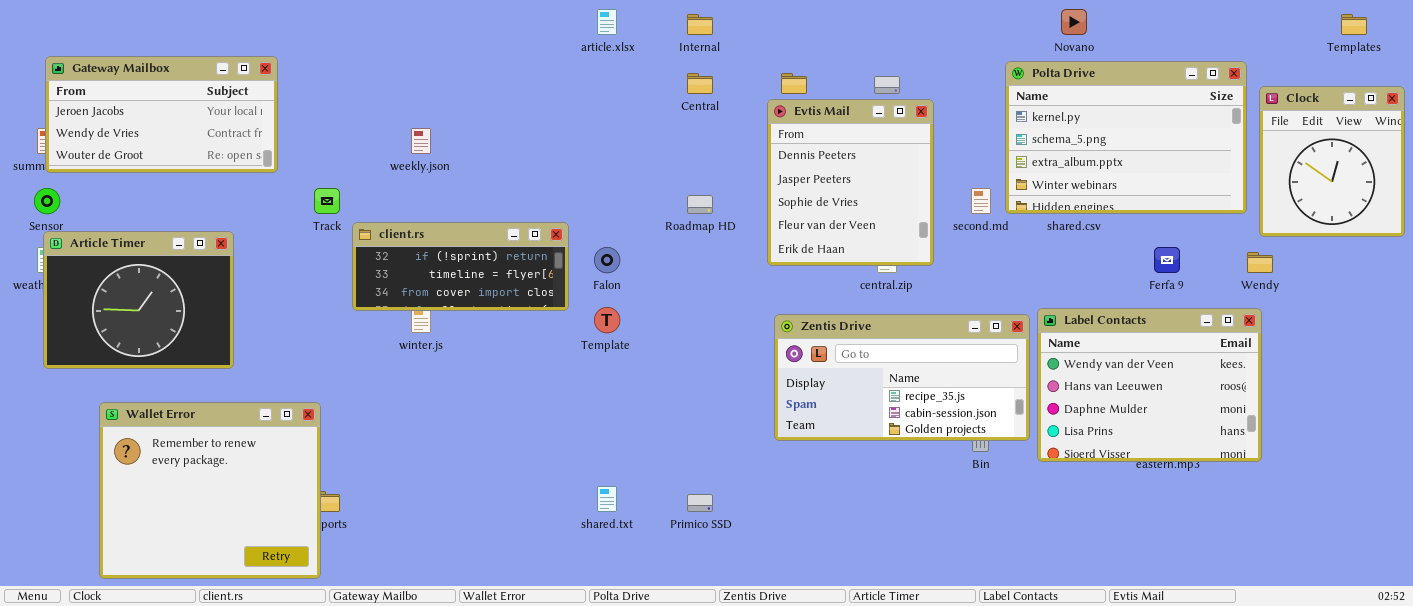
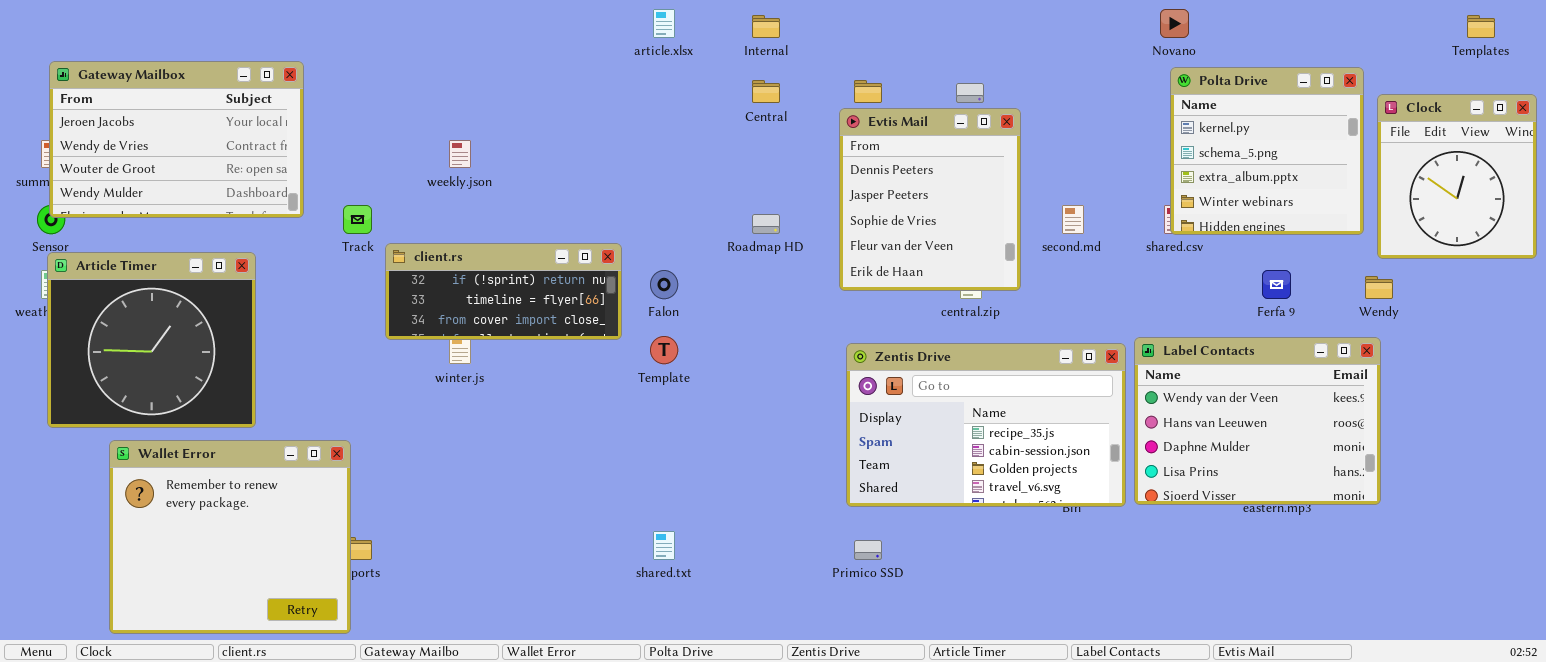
Gateway Mailbox: [45,56,278,173] -> [49,61,304,218], resized
Polta Drive: [1005,61,1247,214] -> [1170,67,1364,235], resized
Article Timer: [43,231,234,369] -> [47,252,256,428], resized
Zentis Drive: [774,314,1030,441] -> [846,343,1126,507], resized
Primico SSD: [687,494,713,512] -> [854,540,882,560], moved

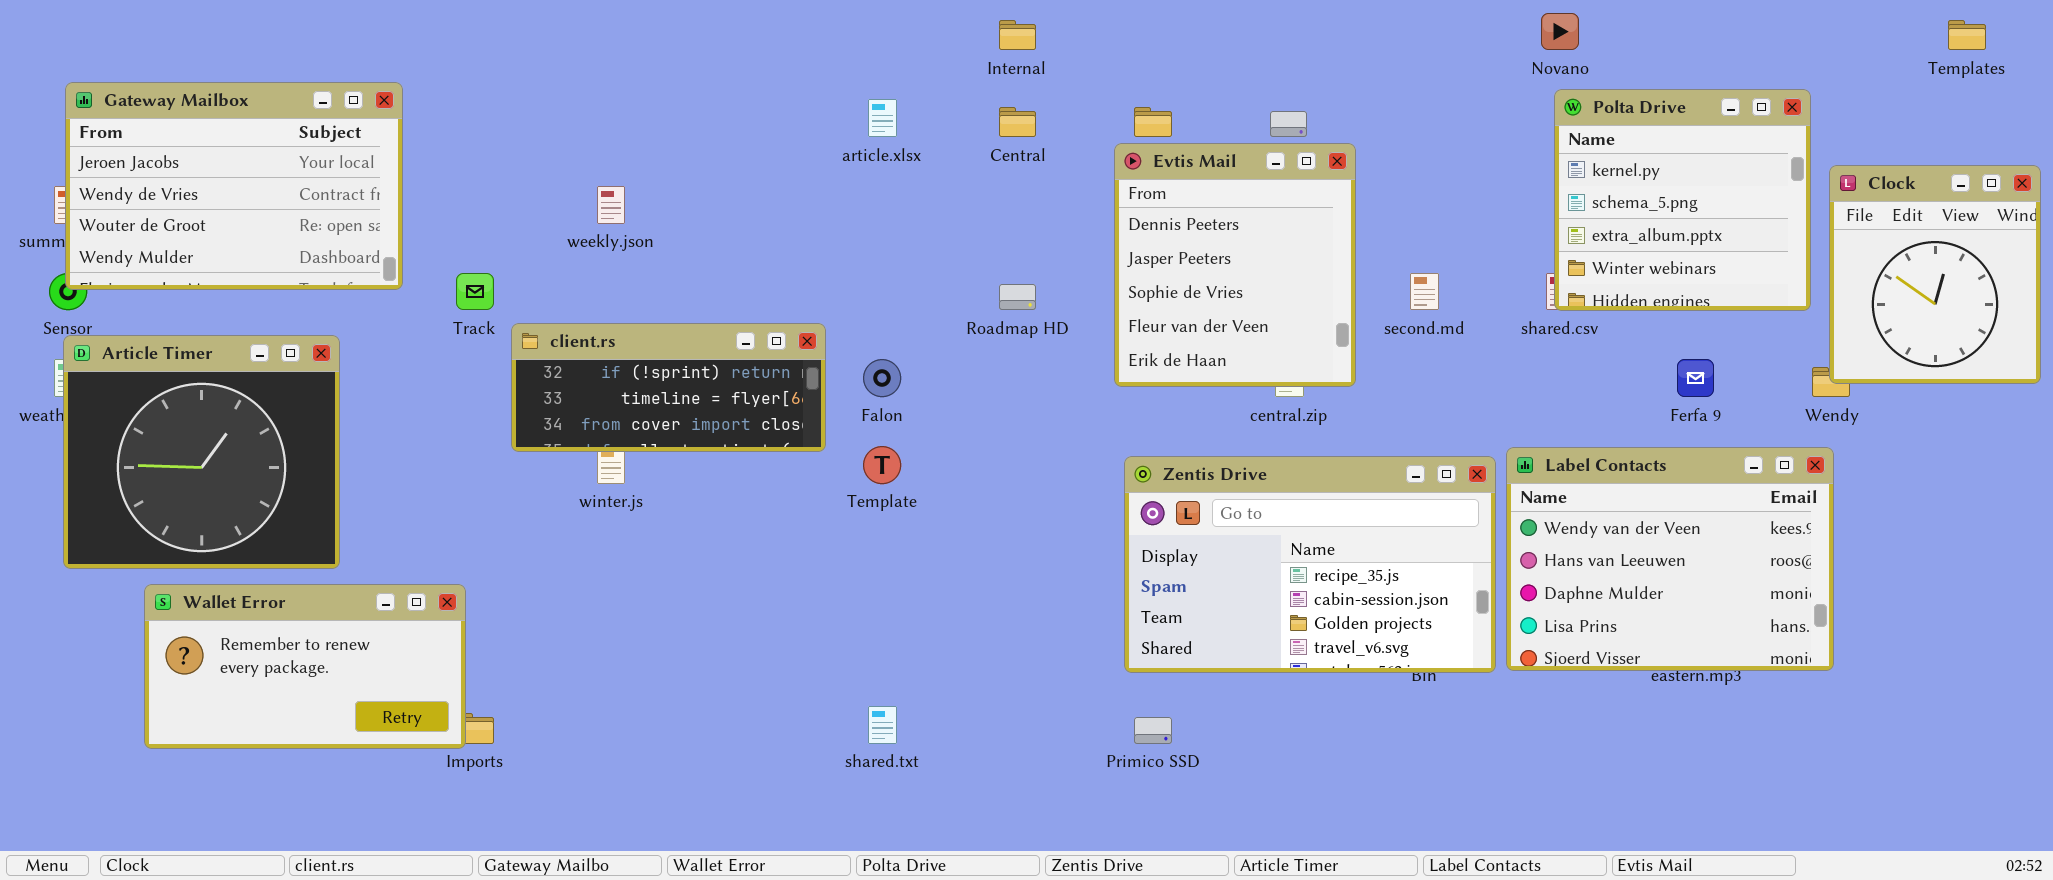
article.xlsx: [653,9,675,38] -> [868,99,897,137], moved
Clock: [1377,94,1537,259] -> [1829,165,2041,384], moved
Wallet Error: [109,440,351,634] -> [144,584,466,749], resized

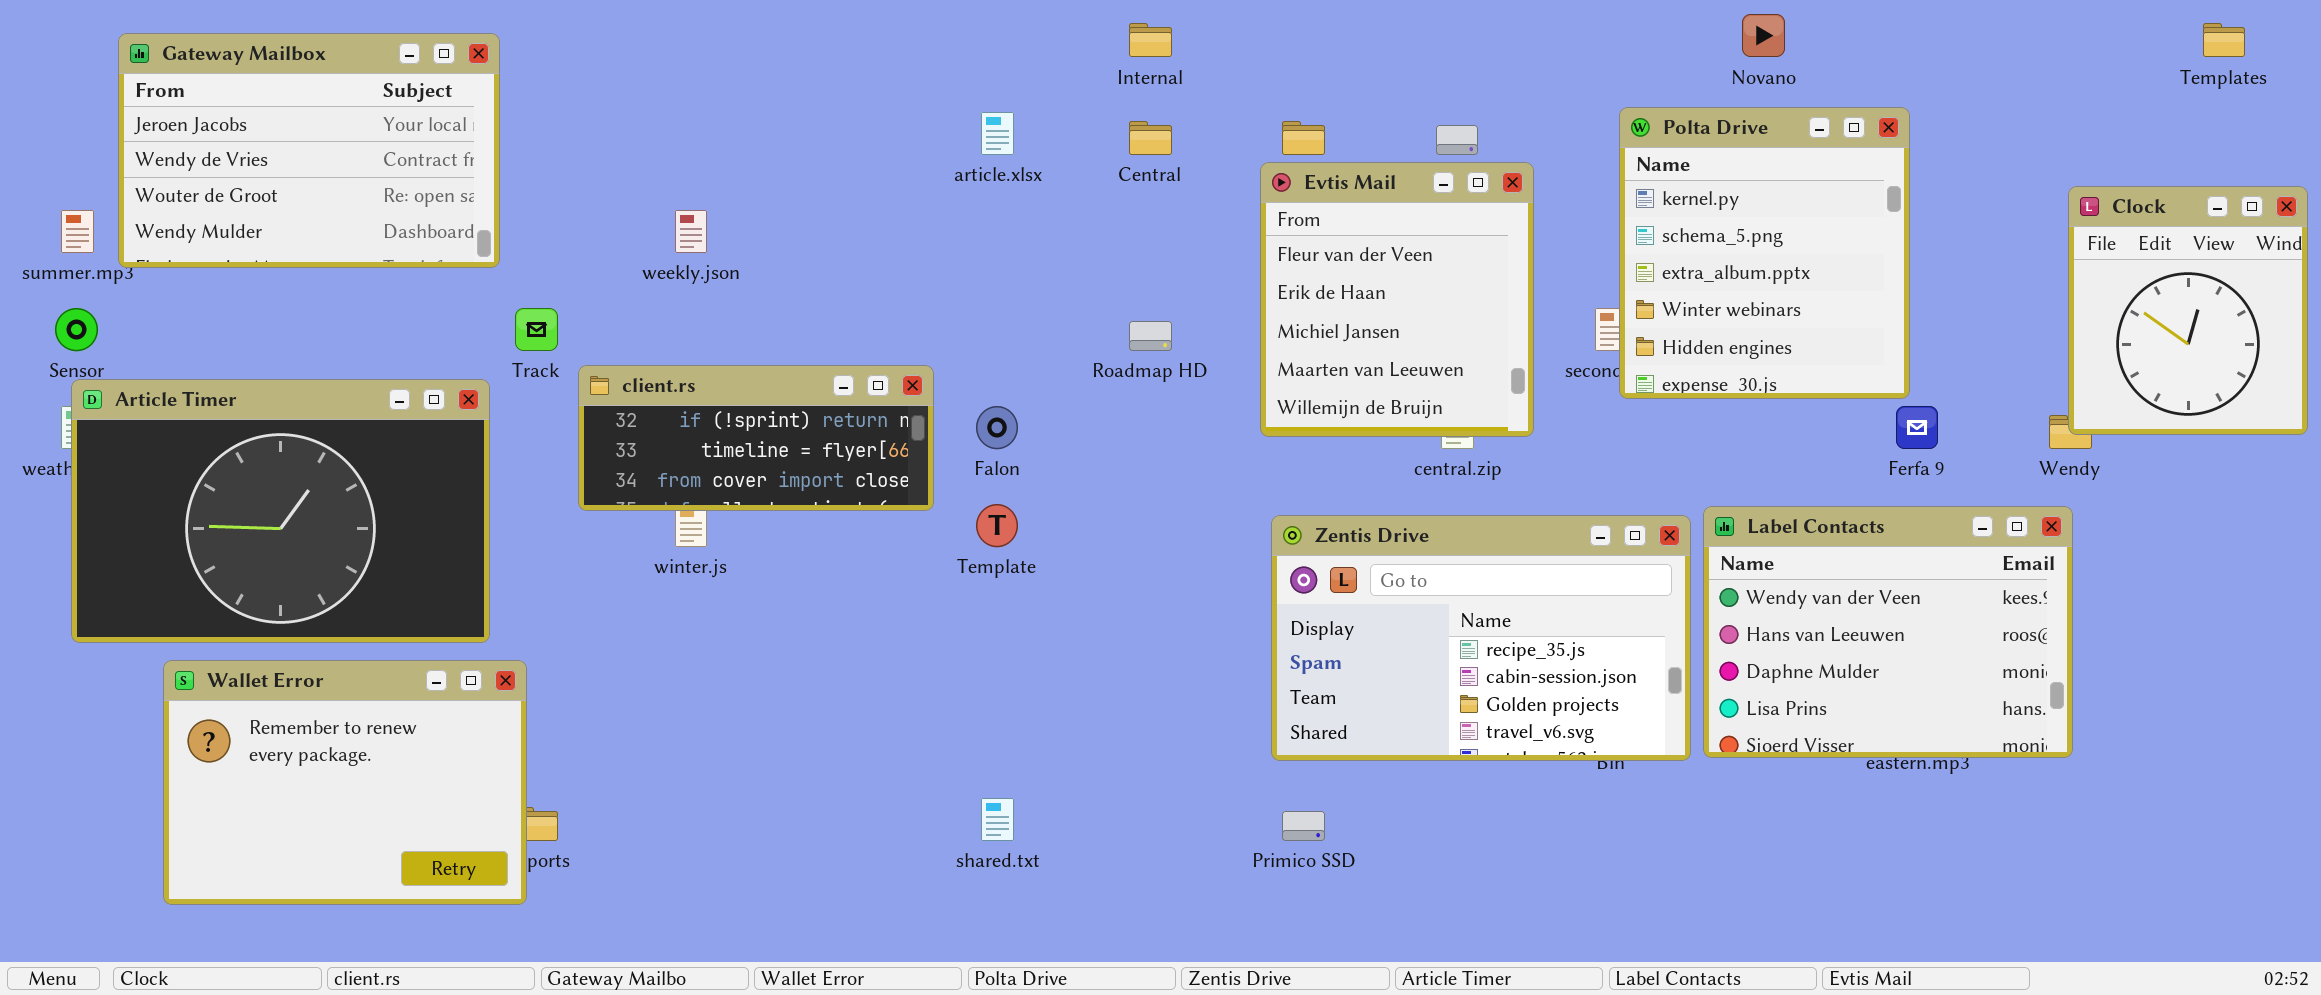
Gateway Mailbox: [65,82,403,290] -> [118,33,500,268], moved
Polta Drive: [1554,89,1811,311] -> [1619,107,1910,399], moved, resized
Evtis Mail: [1114,143,1356,387] -> [1260,162,1534,437], scrolled down 3 rows
Article Timer: [63,335,340,569] -> [71,379,490,643], resized
Wallet Error: [144,584,466,749] -> [163,660,527,905], resized

